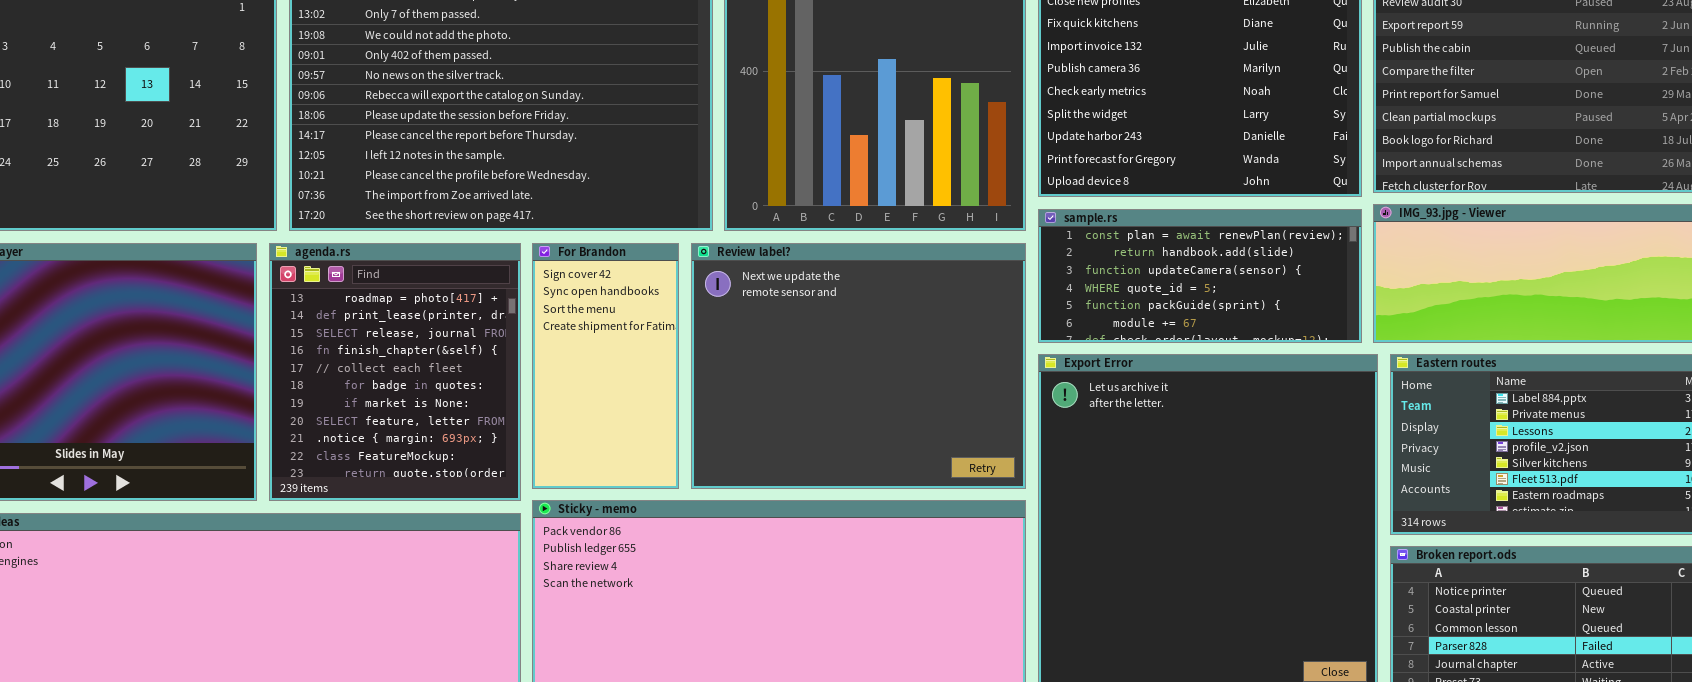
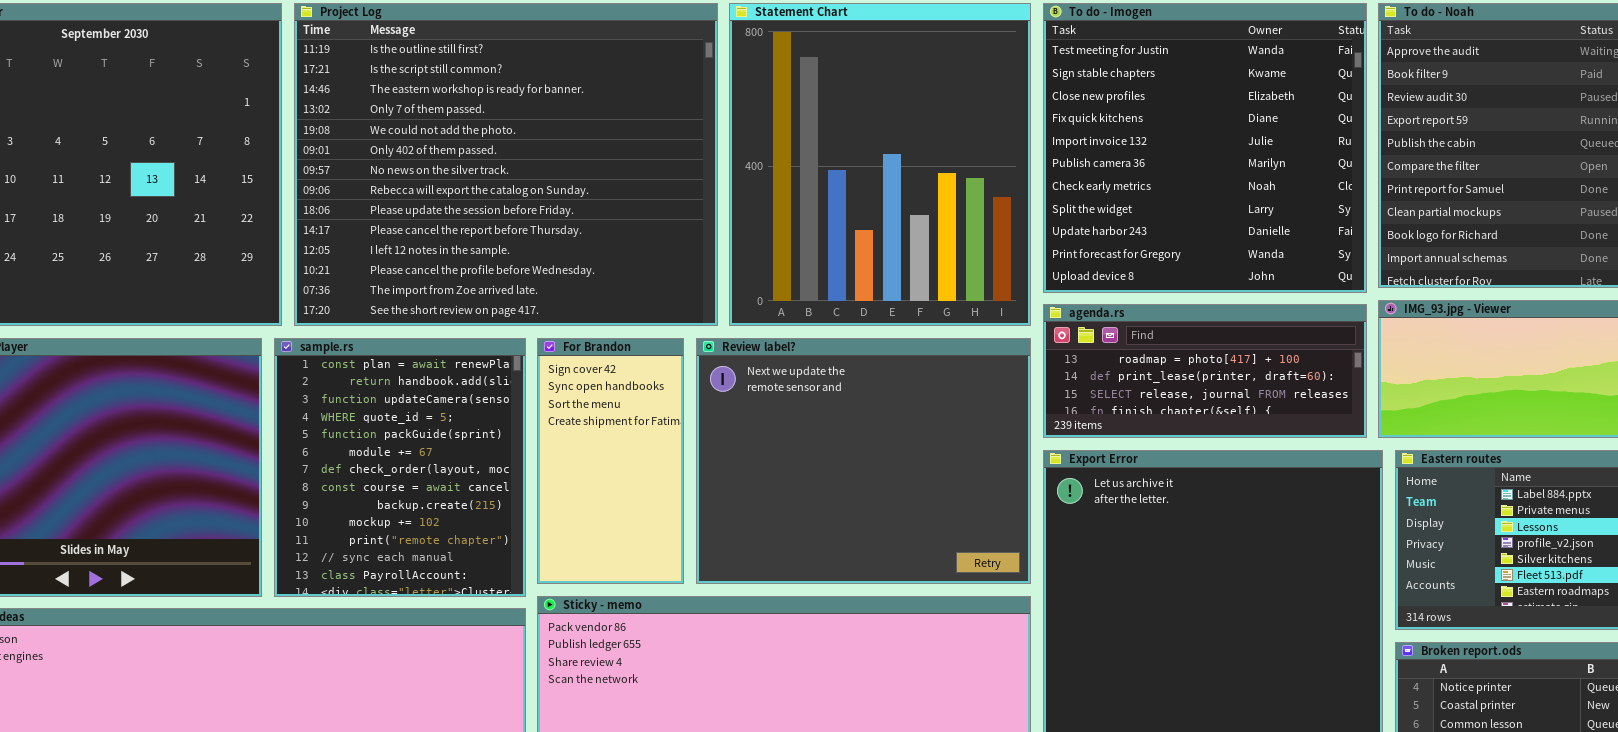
sample.rs: [1038,209,1362,343] -> [274,338,526,597], moved, resized
agenda.rs: [269,243,521,501] -> [1043,304,1367,438], moved, resized

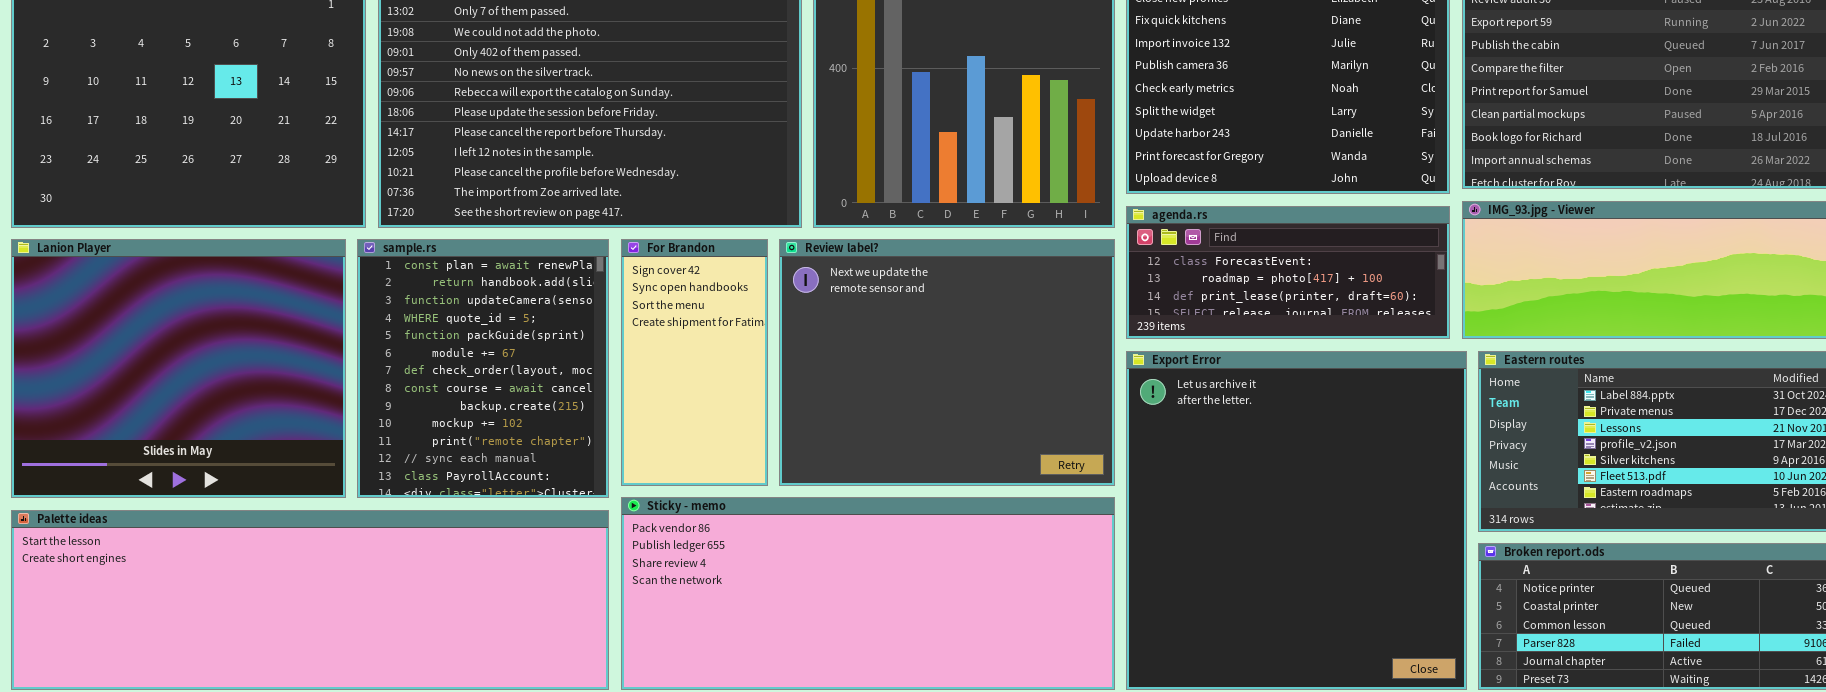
agenda.rs: [1043,304,1367,438] -> [1126,206,1450,339], scrolled up 1 row

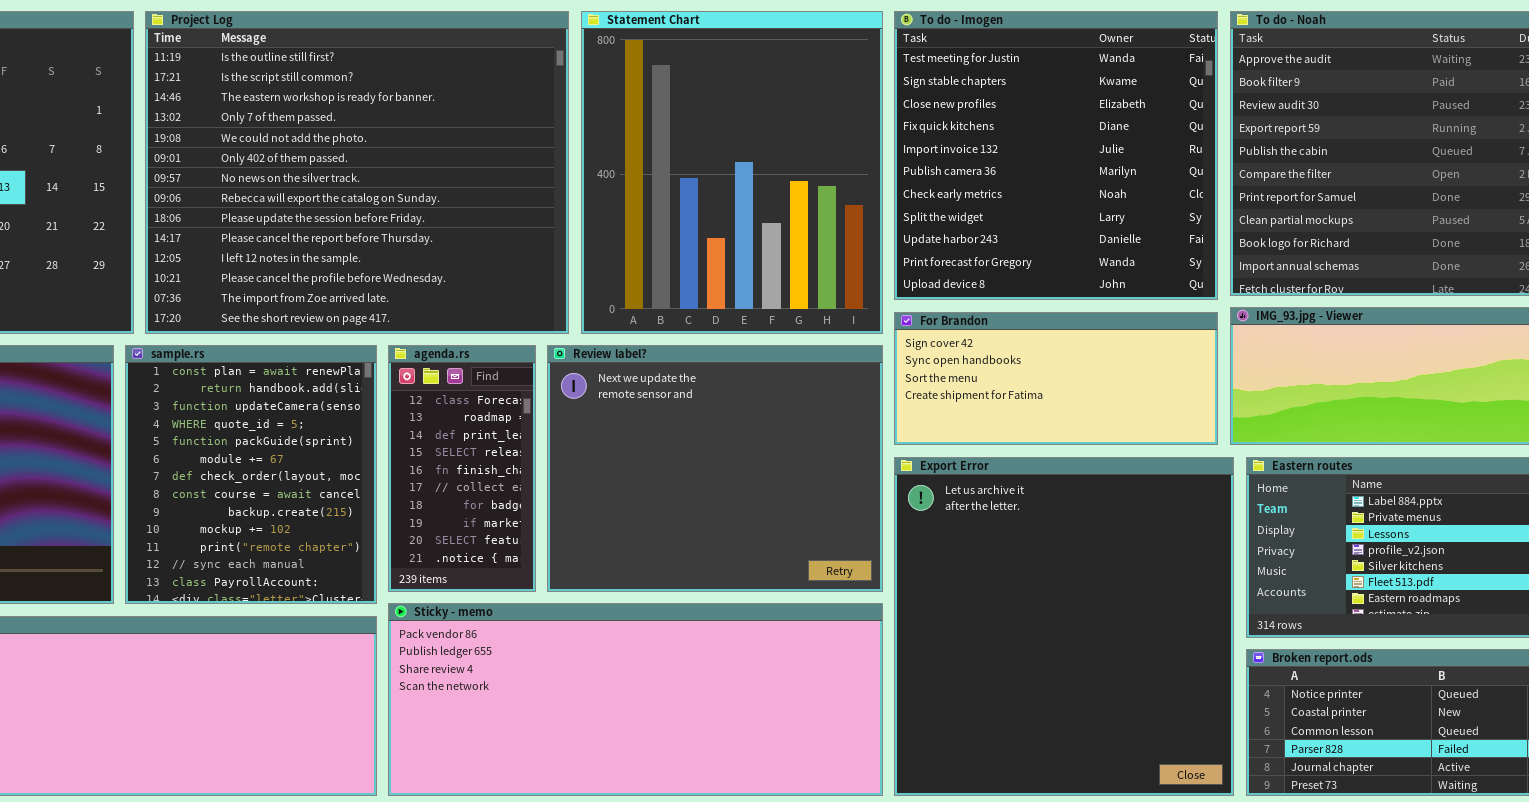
agenda.rs: [1126,206,1450,339] -> [388,345,536,592], moved, resized
For Brandon: [621,239,768,486] -> [894,312,1218,445], moved, resized

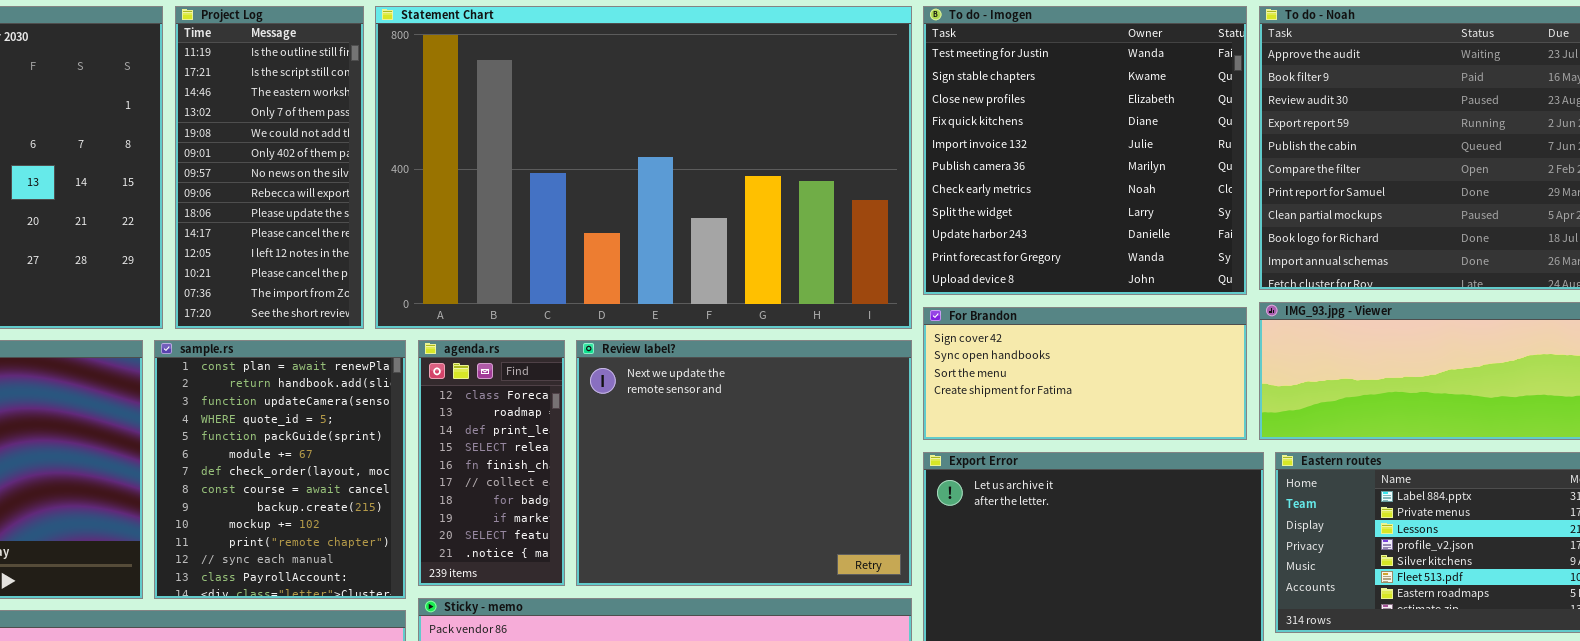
Project Log: [145,11,569,334] -> [175,6,364,329], resized
Statement Chart: [581,11,883,334] -> [375,6,912,329], resized

